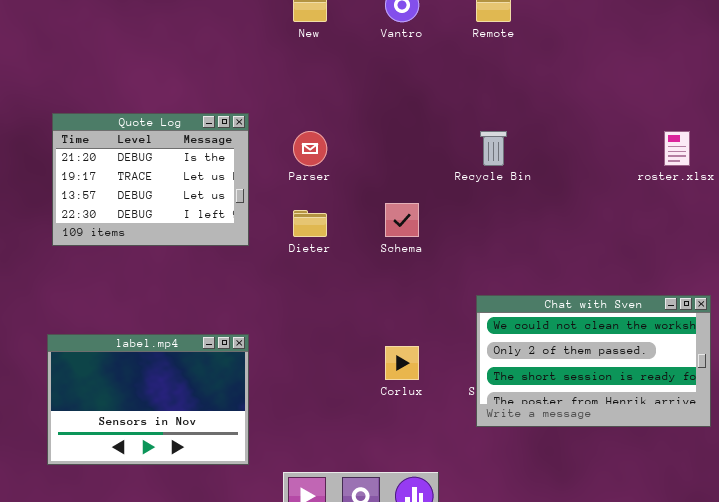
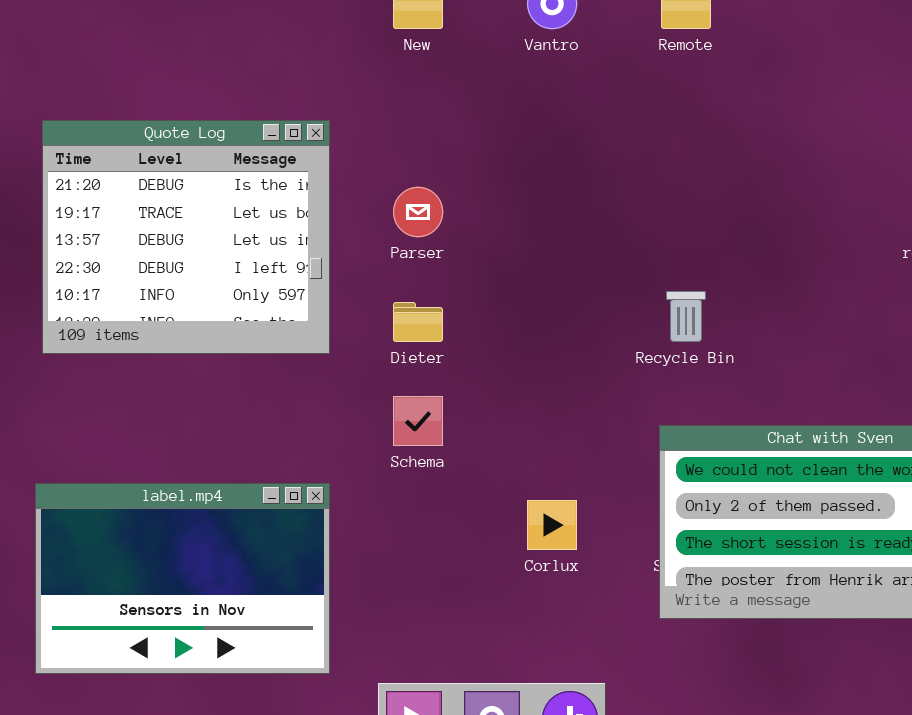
Quote Log: [52,113,249,246] -> [42,120,330,354], resized
Recycle Bin: [480,131,507,166] -> [666,291,706,342], moved
Schema: [385,203,419,237] -> [393,396,443,446], moved

